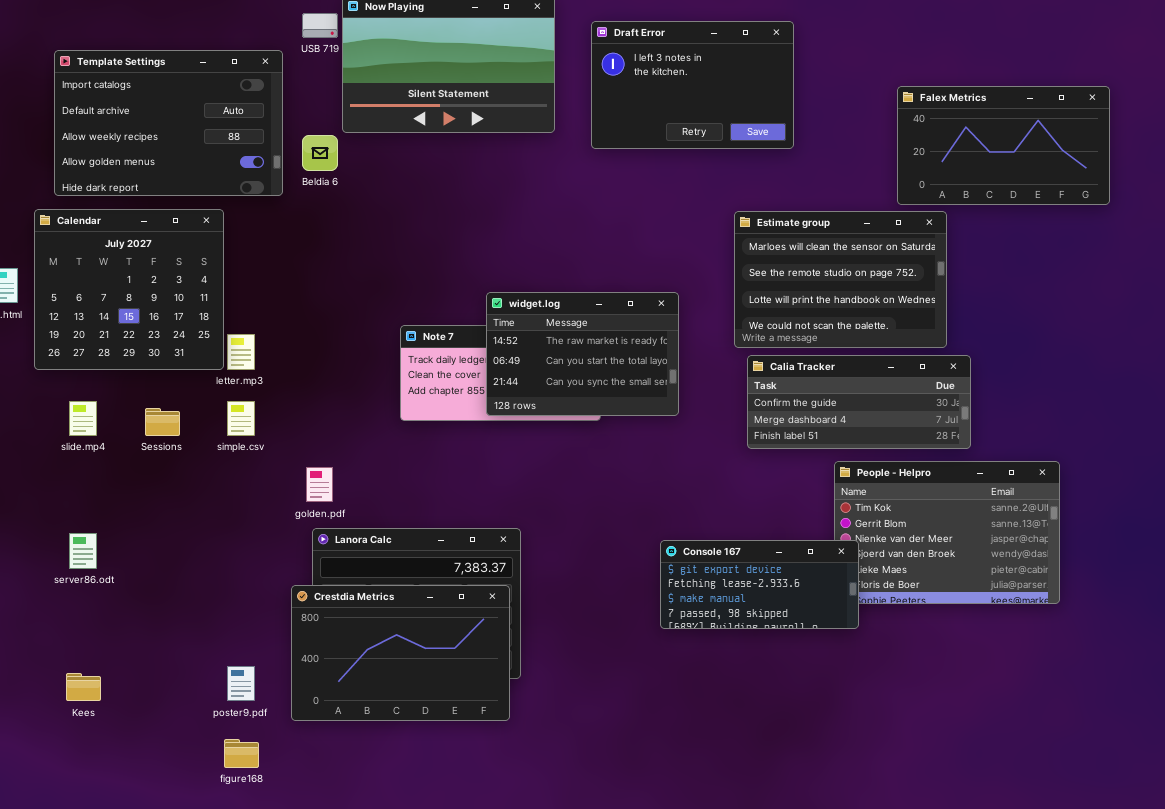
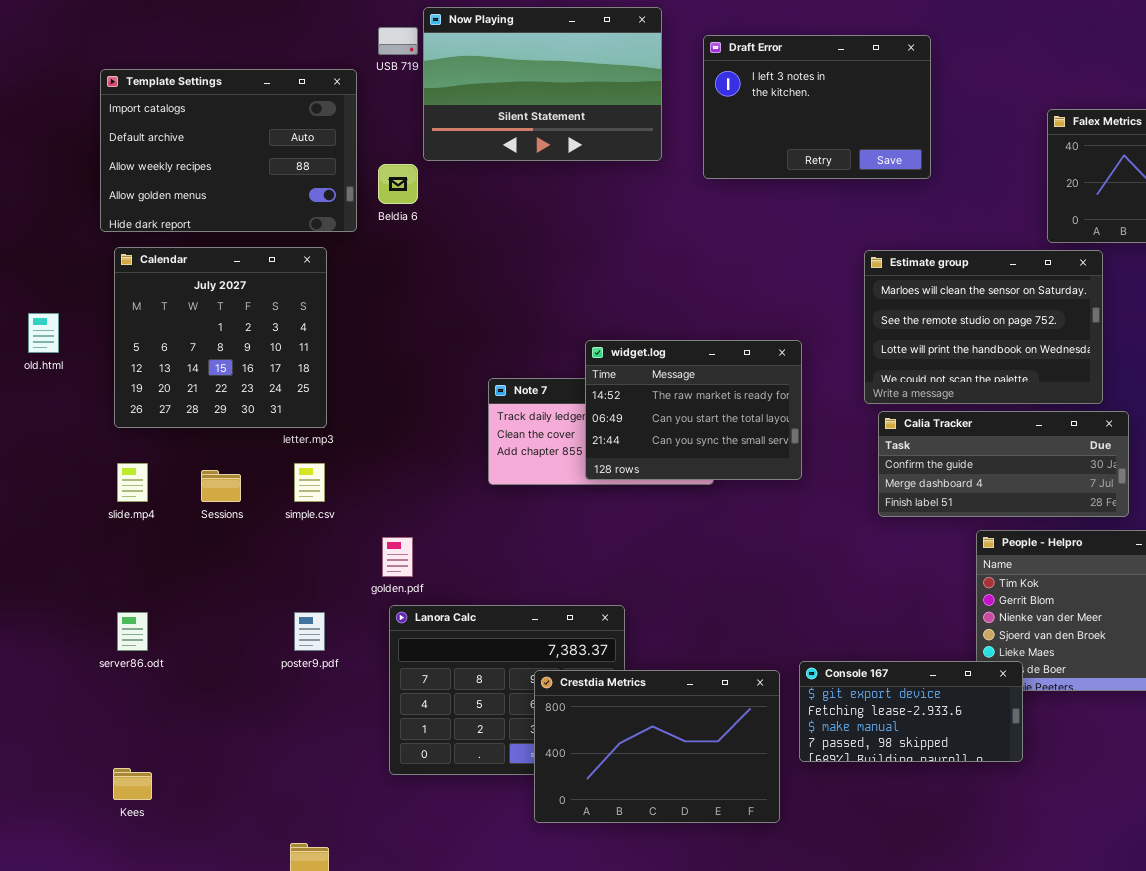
Calendar: [34,209,224,370] -> [114,247,327,428], moved
Console 167: [660,540,859,629] -> [799,661,1023,762], moved
Crestdia Metrics: [291,585,510,721] -> [534,670,780,823], moved
poster9.pdf: [227,666,255,701] -> [294,612,325,651], moved

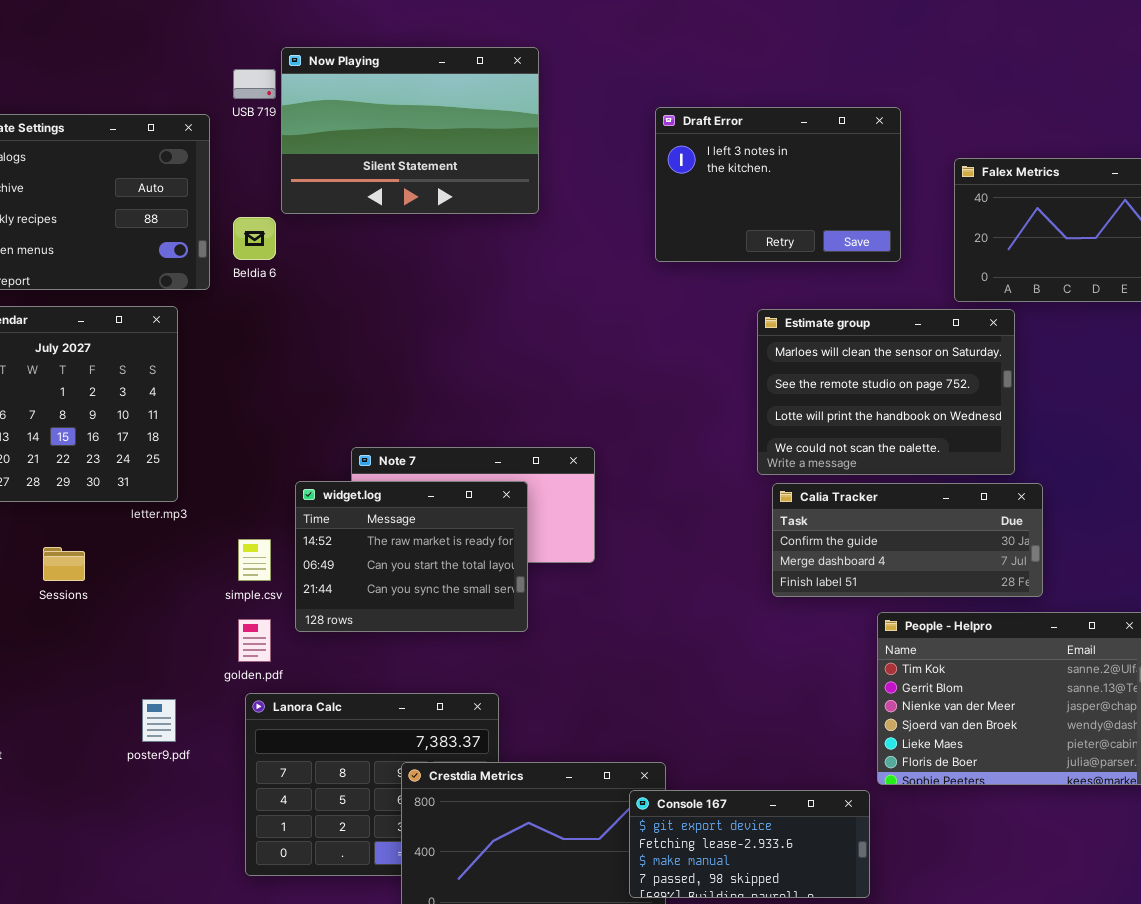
Draft Error: [703,35,931,179] -> [655,107,901,262], moved
widget.log: [585,340,802,480] -> [295,481,528,632], moved
simple.csv: [294,463,325,502] -> [238,539,271,581], moved
Console 167: [799,661,1023,762] -> [629,790,870,898], moved

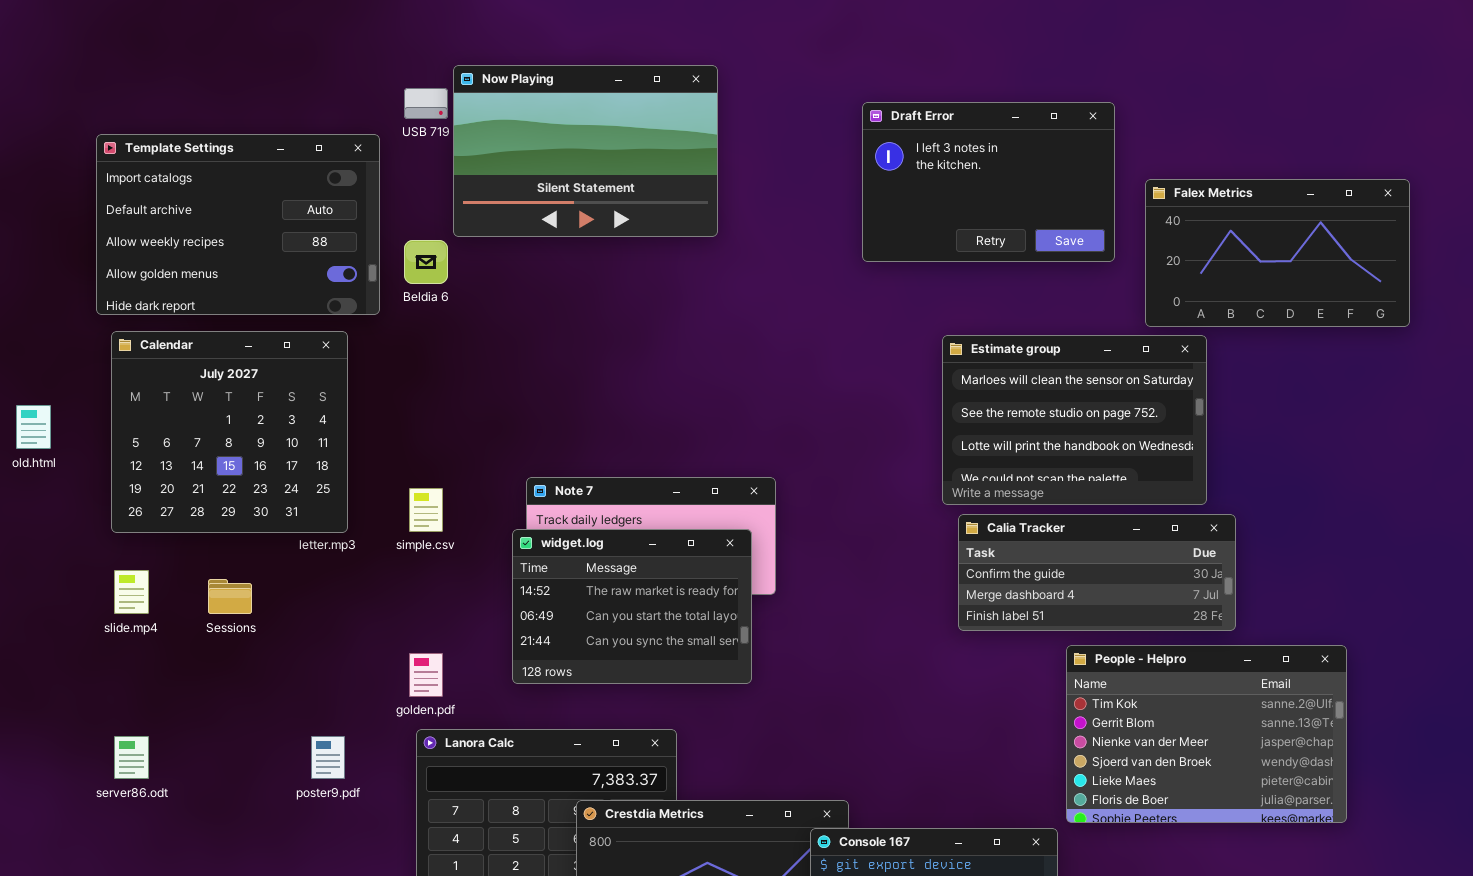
Draft Error: [655,107,901,262] -> [862,102,1115,262], moved
widget.log: [295,481,528,632] -> [512,529,752,684], moved
simple.csv: [238,539,271,581] -> [409,488,443,532], moved

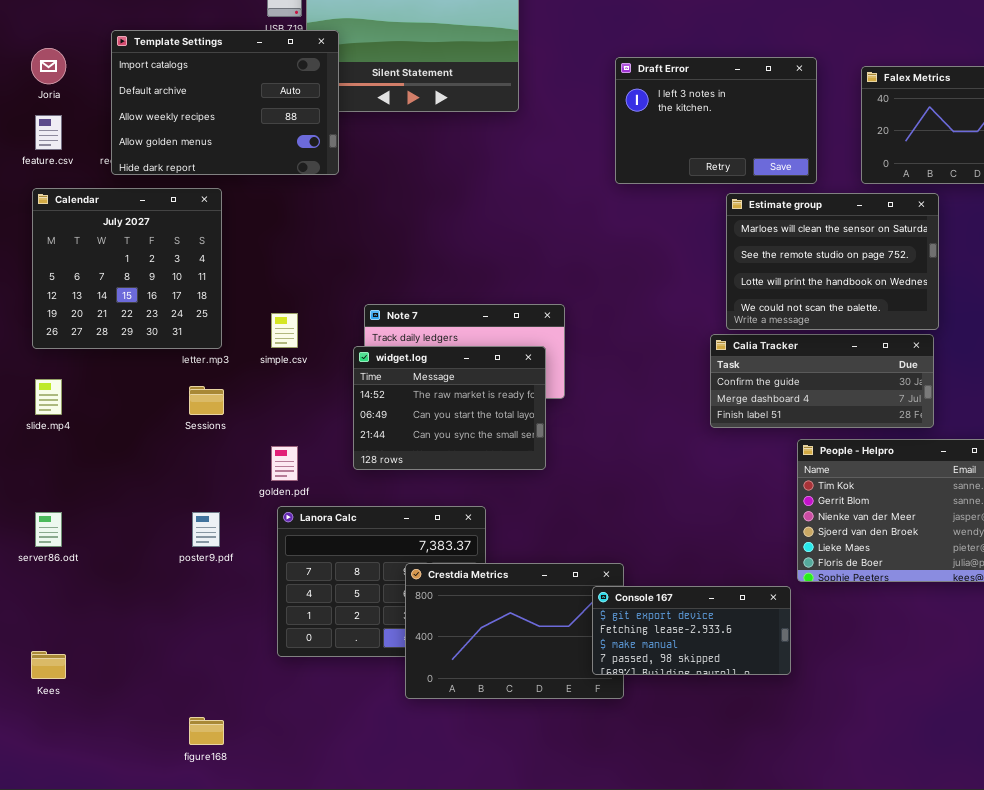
Draft Error: [862,102,1115,262] -> [615,57,817,184], moved
Template Settings: [96,134,380,315] -> [111,30,339,175], moved
Estimate group: [942,335,1207,505] -> [726,193,939,330], moved
Sessions: [208,579,252,614] -> [189,386,224,415], moved

